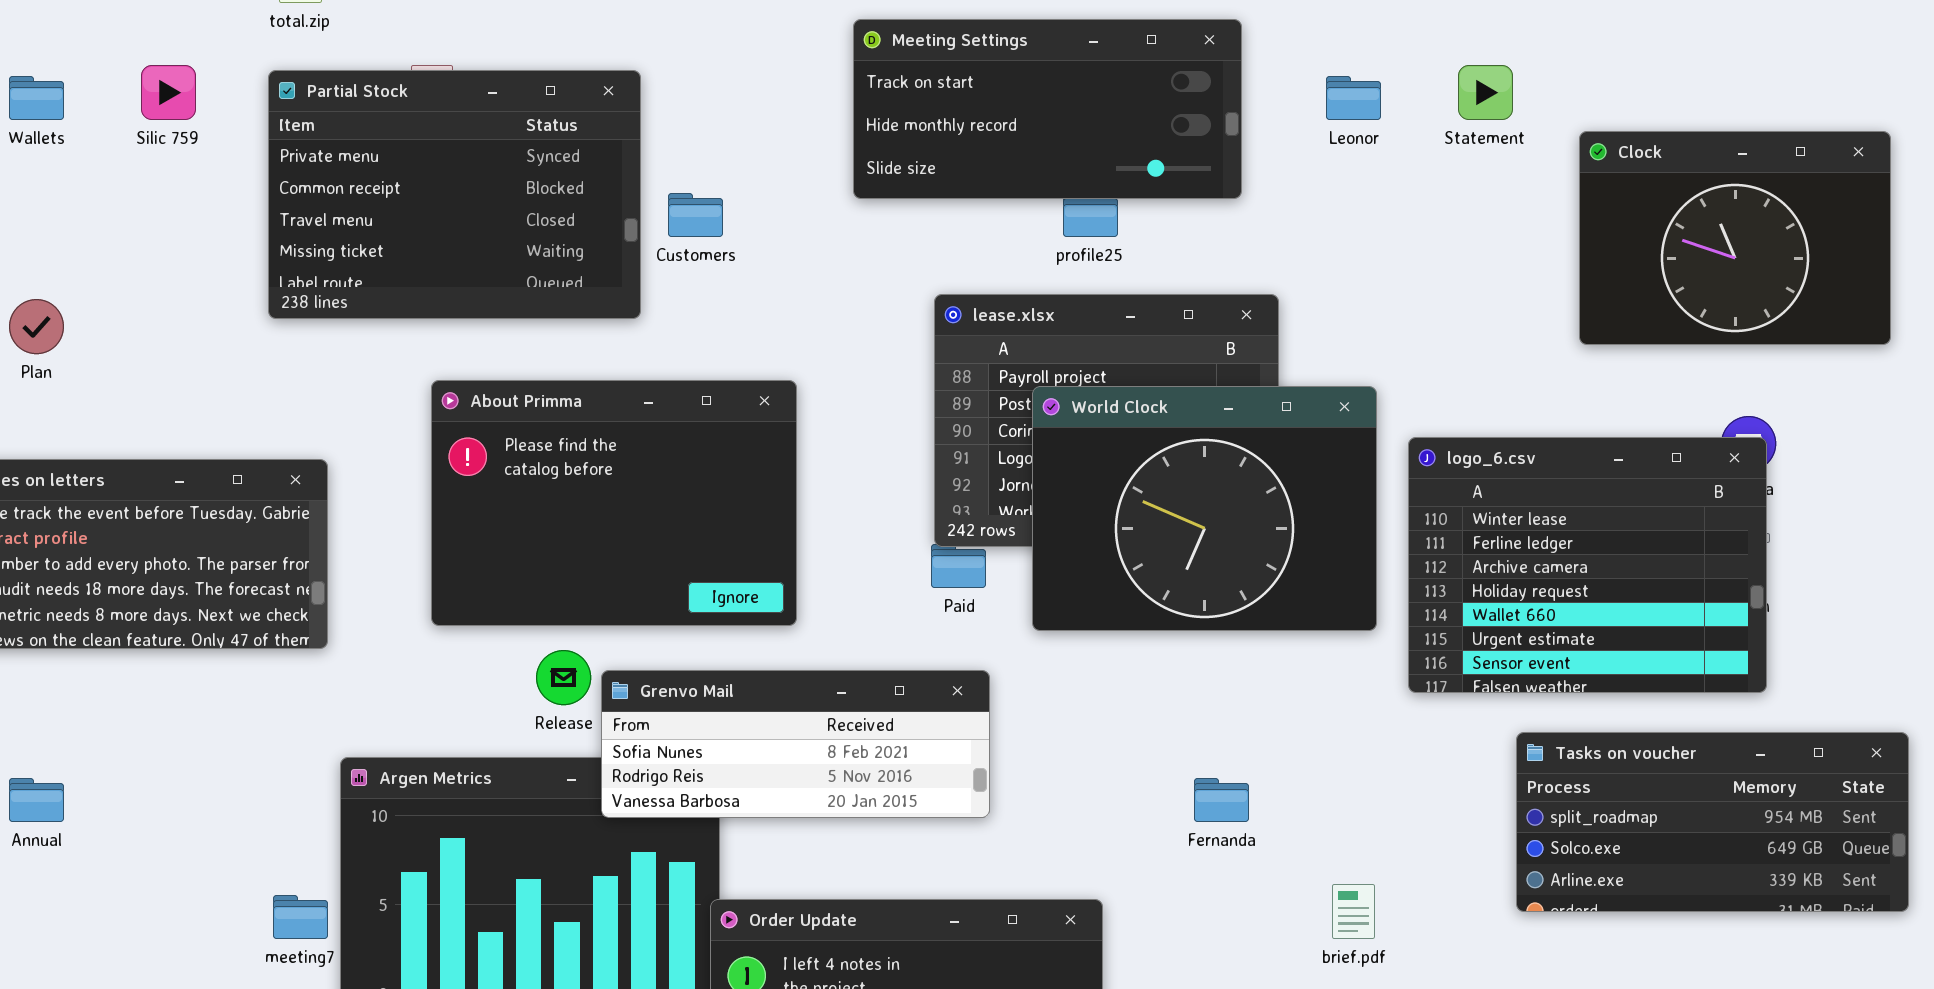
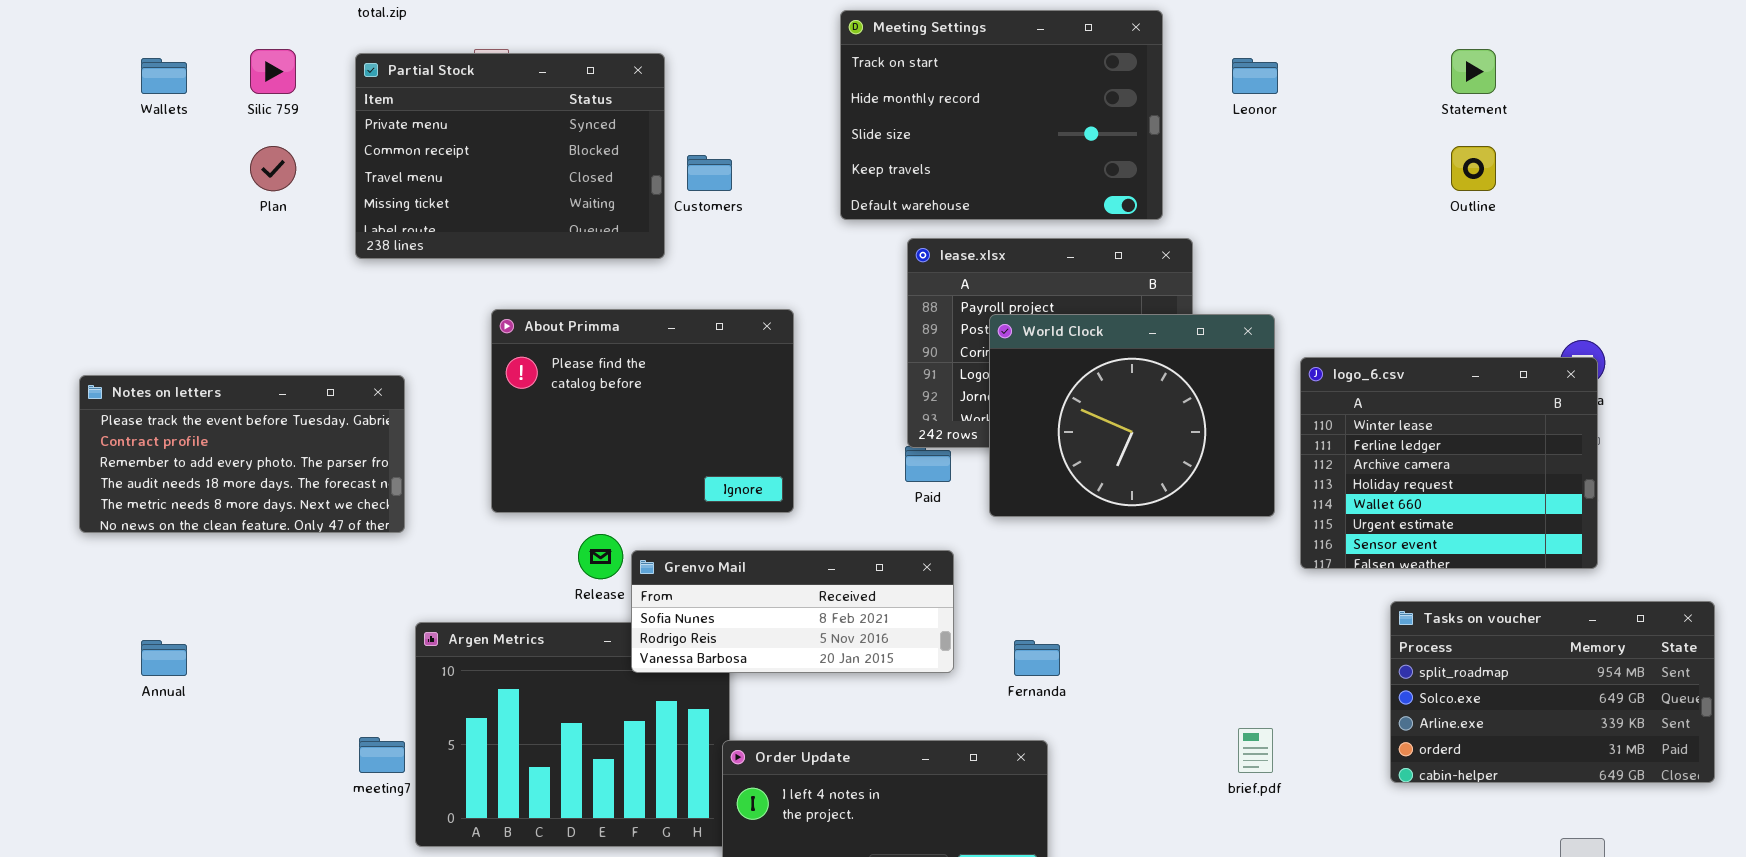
Meeting Settings: [853,19,1242,199] -> [840,10,1163,220], resized
Statement: [1458,65,1513,120] -> [1451,49,1496,94], moved
Clock: [1579,131,1891,345] -> none, closed
Plan: [9,299,64,354] -> [250,146,296,191], moved
Tasks on voucher: [1516,732,1909,912] -> [1390,601,1715,783], resized
Fernanda: [1194,778,1249,822] -> [1014,640,1060,676], moved

